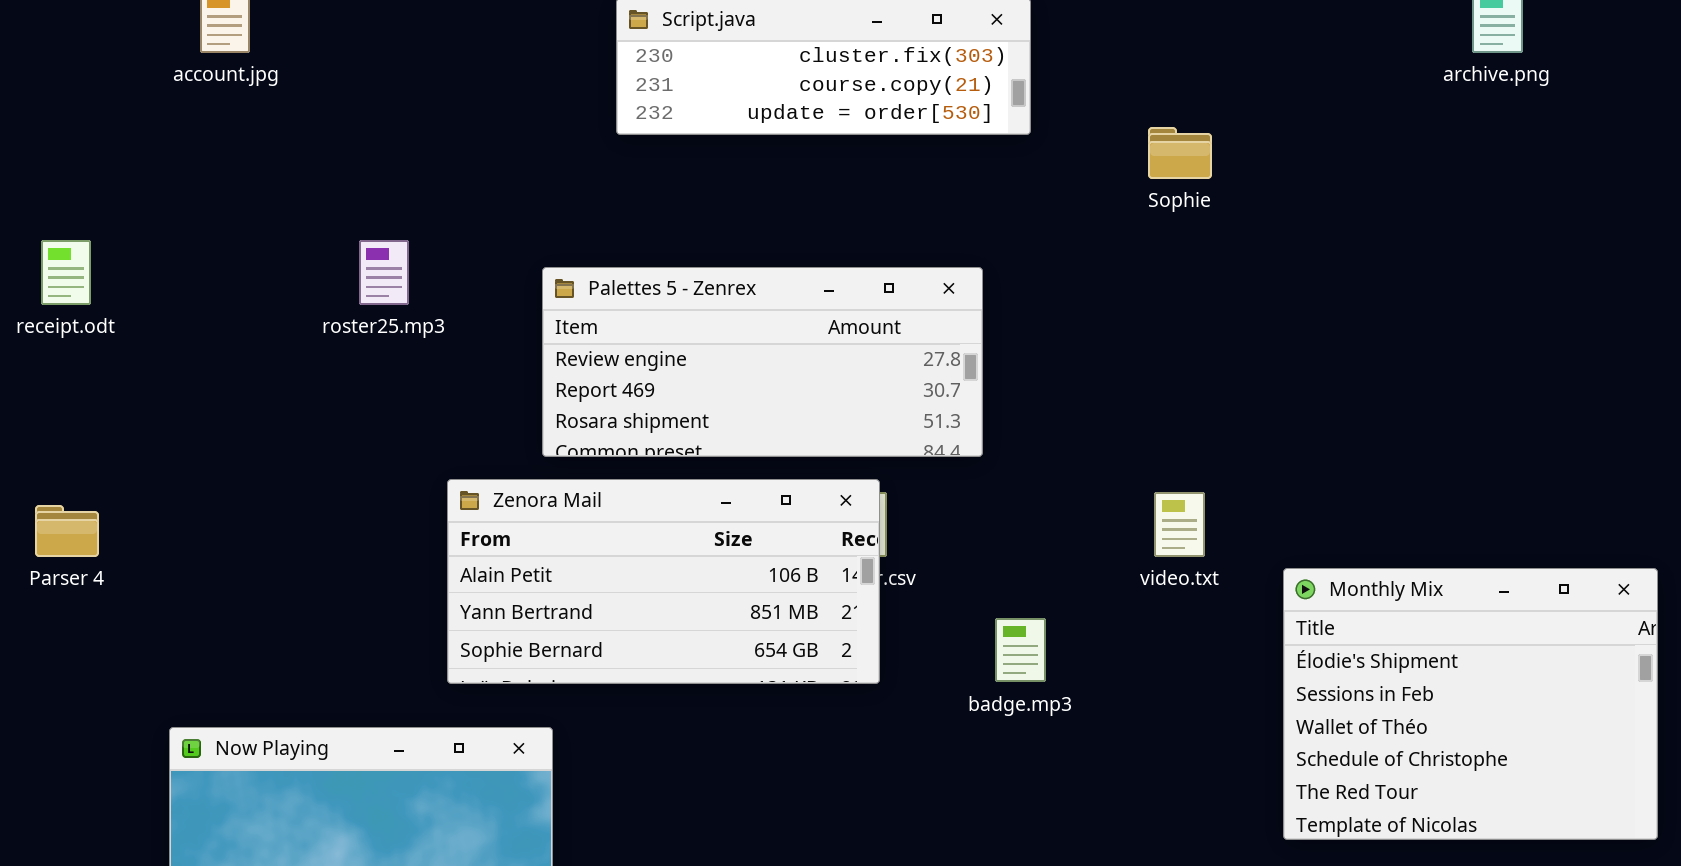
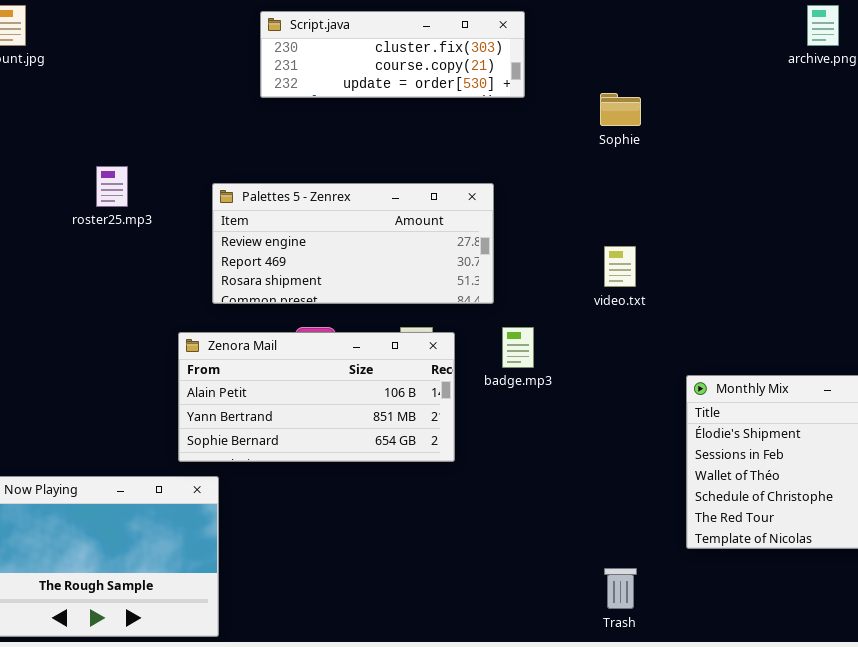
Zenora Mail: [447,479,880,684] -> [178,332,455,462], moved
video.txt: [1154,492,1205,557] -> [604,246,636,287], moved
badge.mp3: [995,618,1046,682] -> [502,327,534,368], moved

